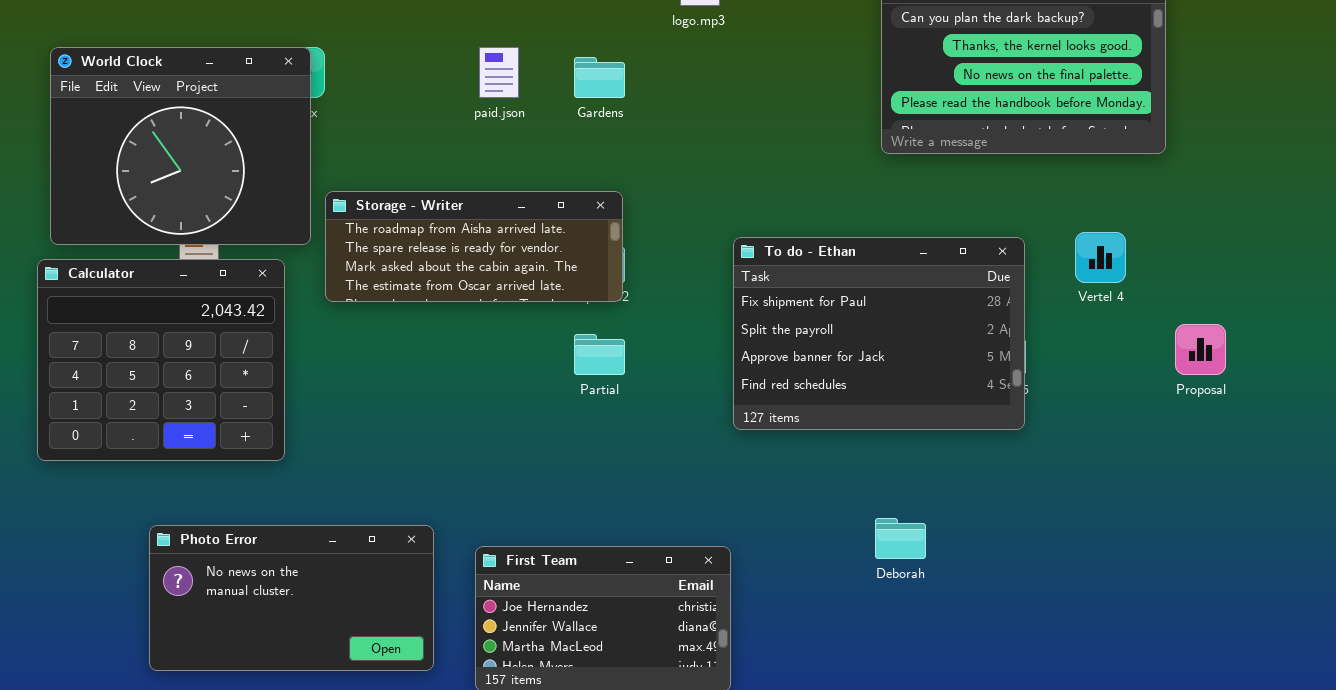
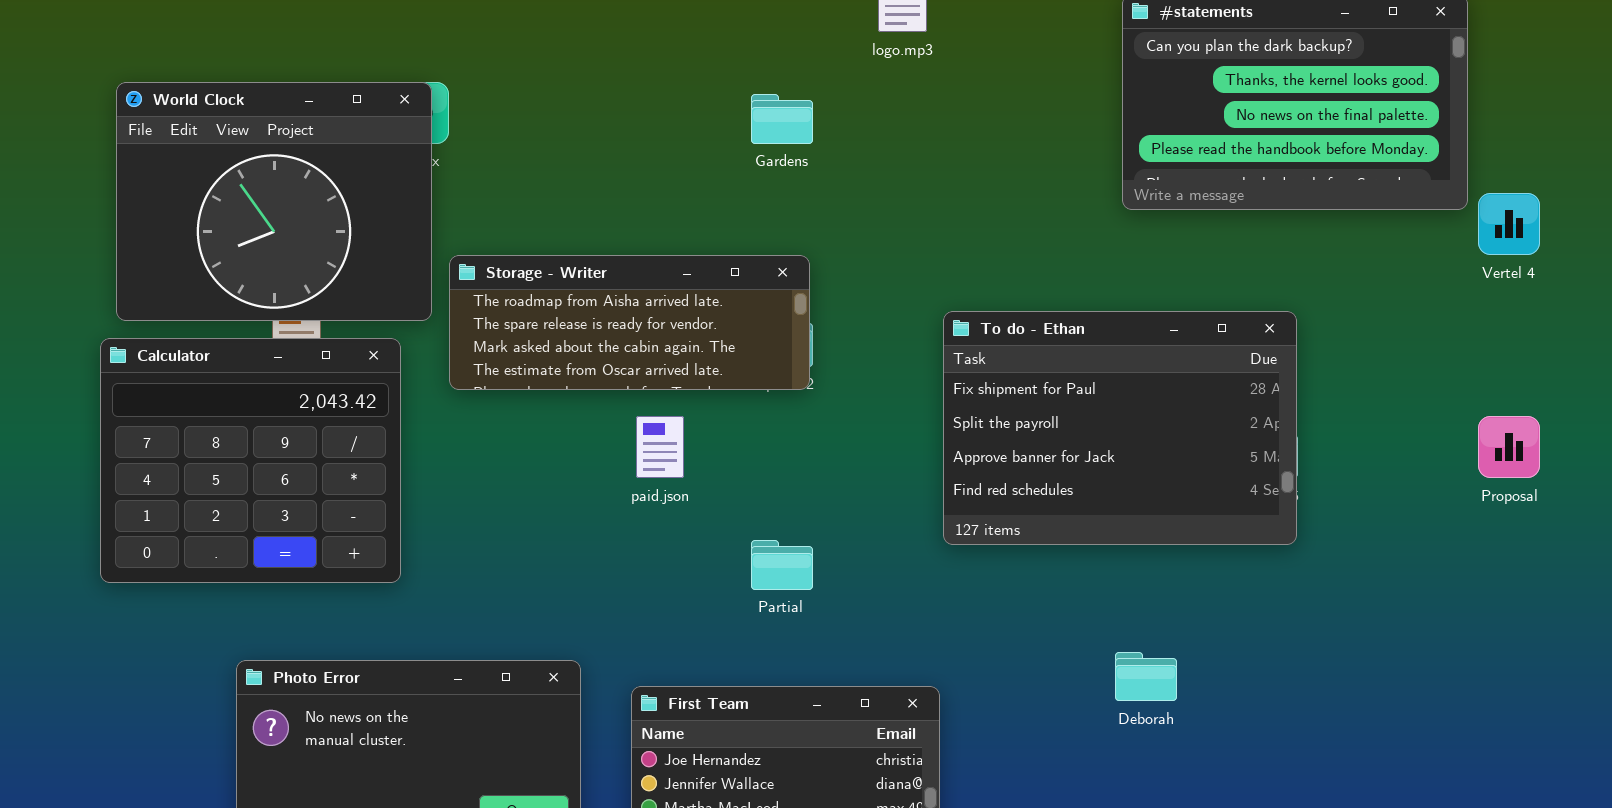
paid.json: [479,47,519,98] -> [636,416,684,478], moved
Vertel 4: [1075,232,1126,283] -> [1478,193,1540,255], moved
Partial: [574,334,625,375] -> [751,540,813,590], moved

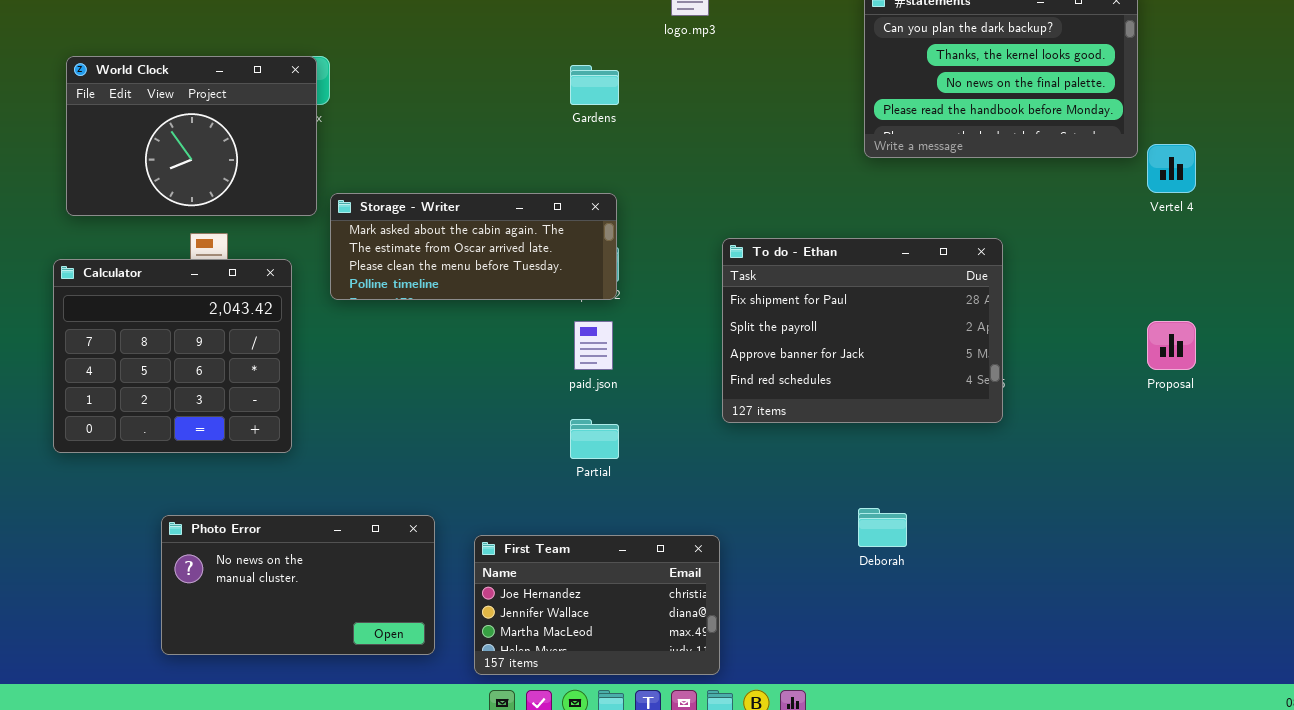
World Clock: [116,82,432,321] -> [66,56,317,216], resized
Storage - Writer: [449,255,810,390] -> [330,193,617,300], scrolled down 2 rows
paid.json: [636,416,684,478] -> [574,321,613,370], moved

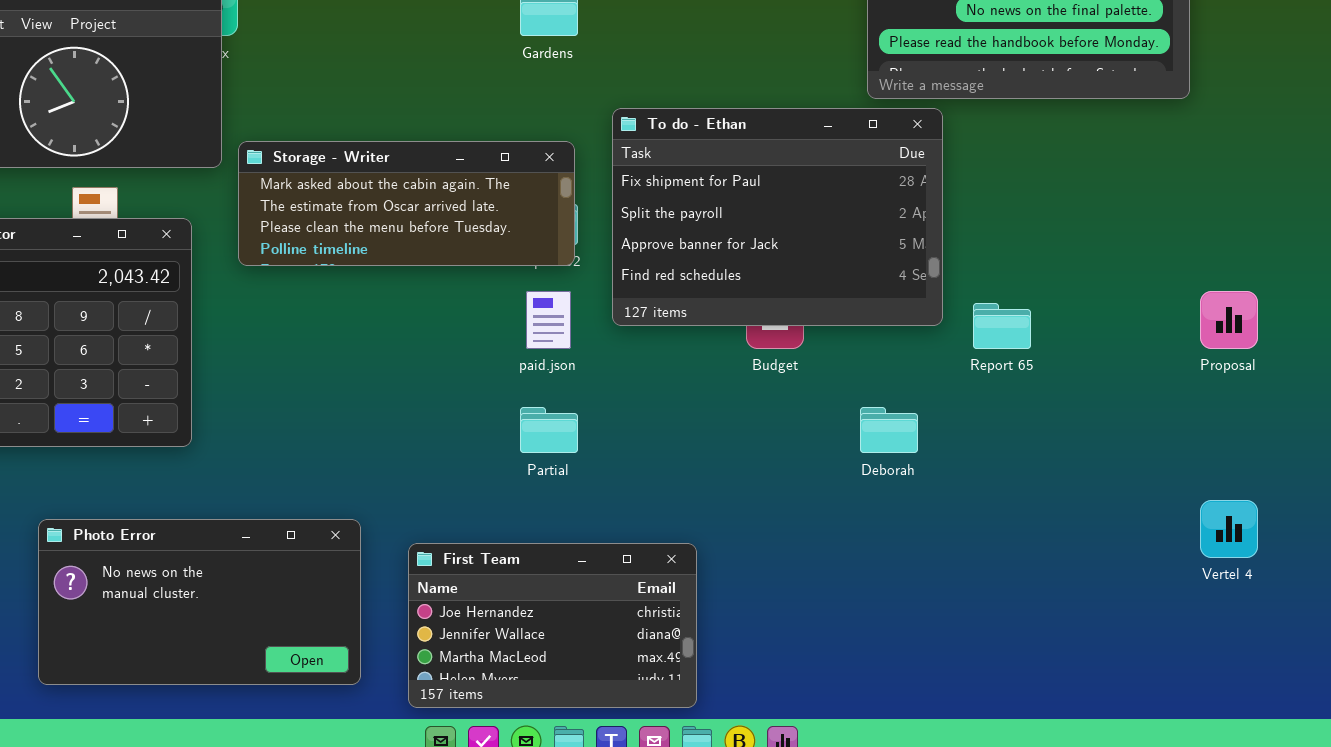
Vertel 4: [1147,144,1196,193] -> [1200,500,1258,558], moved
To do - Ethan: [722,238,1003,423] -> [612,108,943,326], moved
Deborah: [858,508,907,547] -> [860,407,918,453], moved

